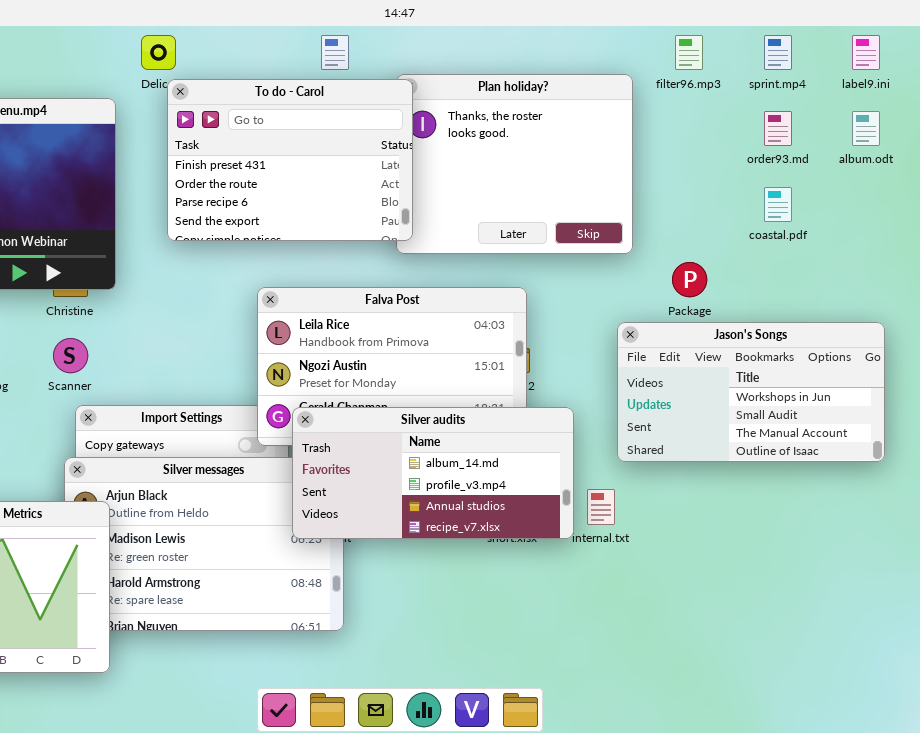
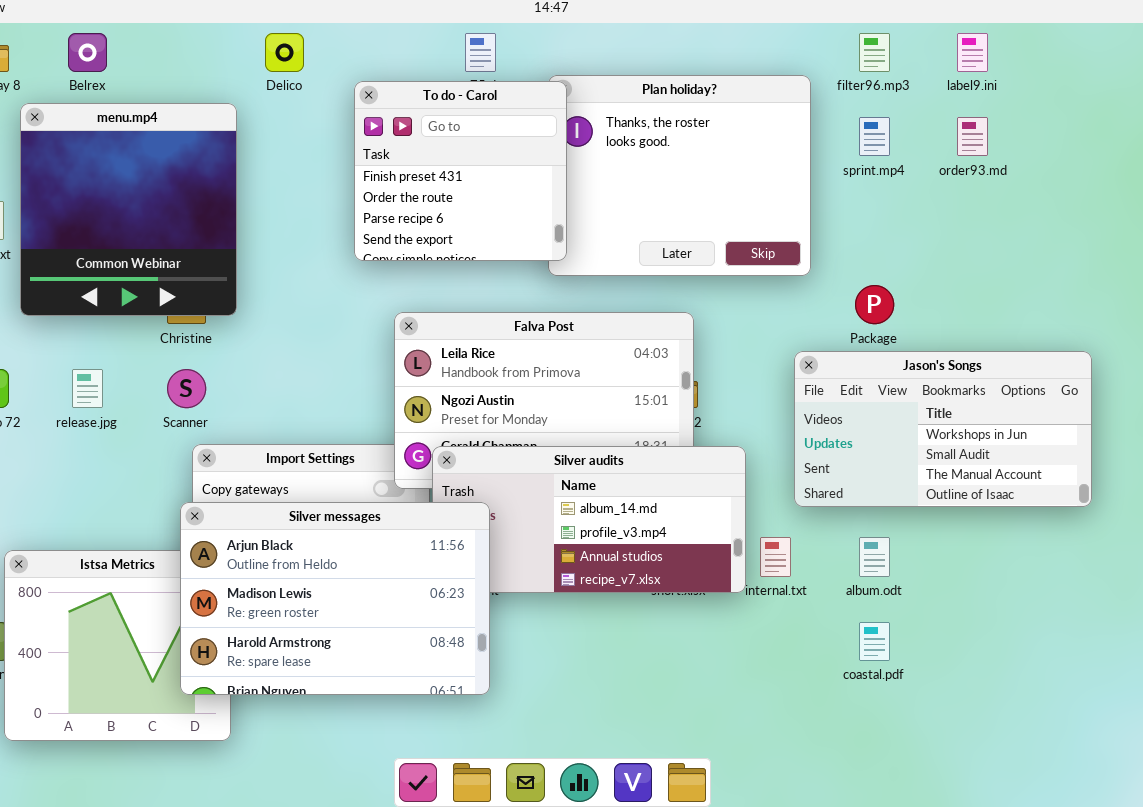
sprint.mp4: [764,35,792,70] -> [859,117,890,156], moved
label9.ini: [852,35,880,70] -> [957,33,988,72], moved
To do - Carol: [167,79,413,241] -> [354,81,567,261], resized
album.odt: [852,111,880,146] -> [859,537,890,577], moved
coastal.pdf: [764,187,792,222] -> [859,622,890,661], moved
Silver messages: [64,457,344,631] -> [180,502,490,695], raised

